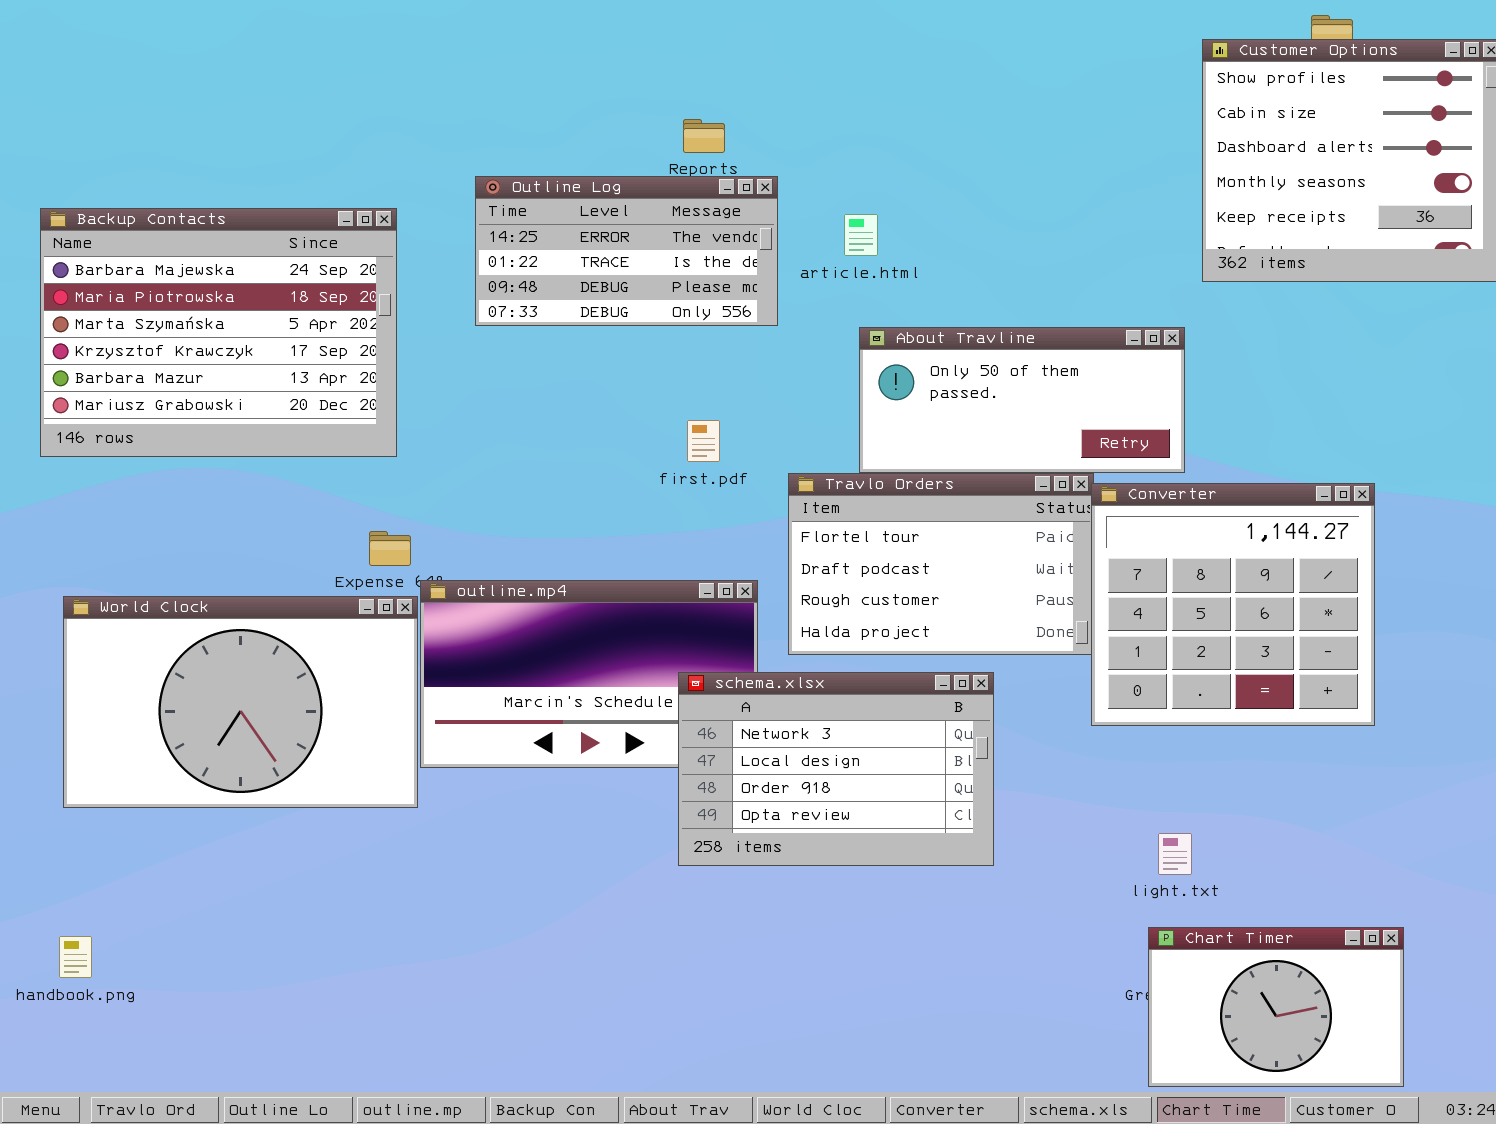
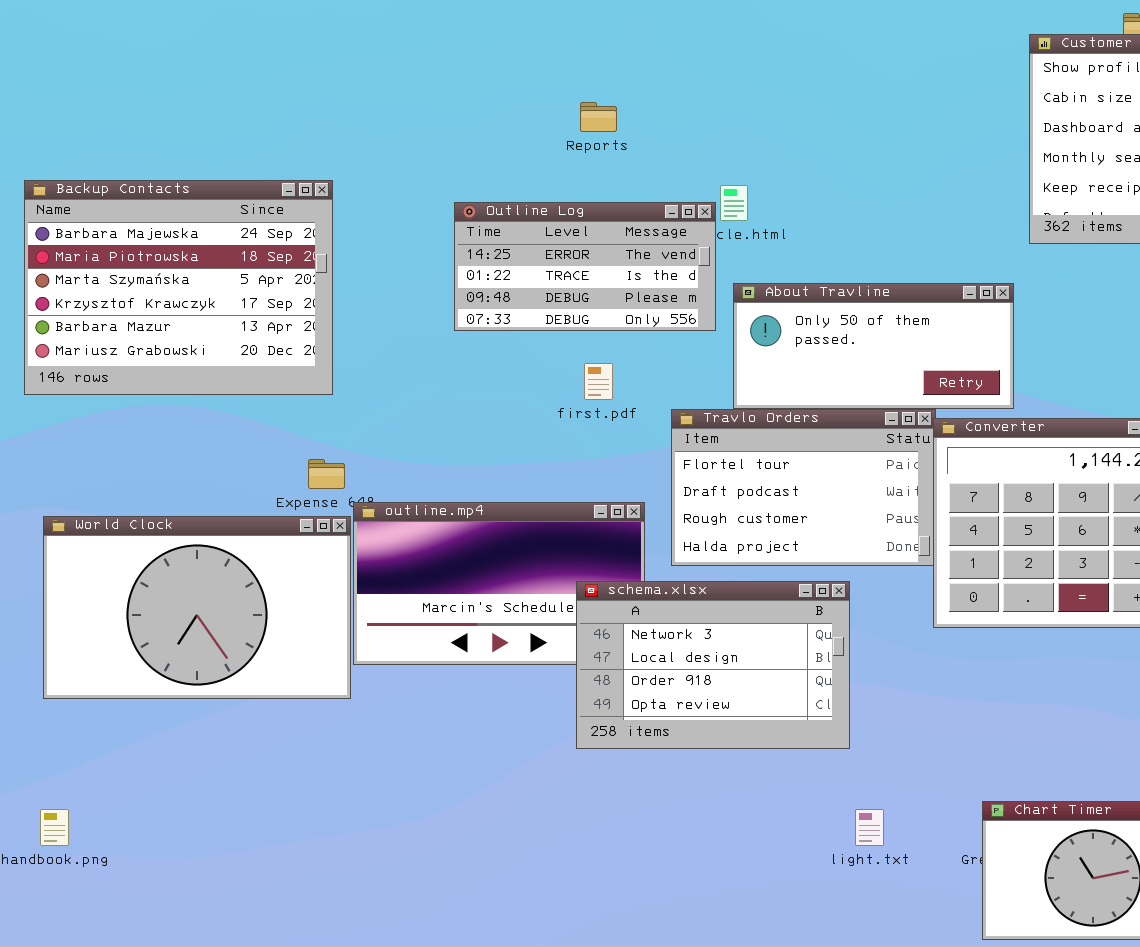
Outline Log: [475,176,778,326] -> [454,202,716,331], moved
light.txt: [1158,833,1192,875] -> [855,809,884,846], moved

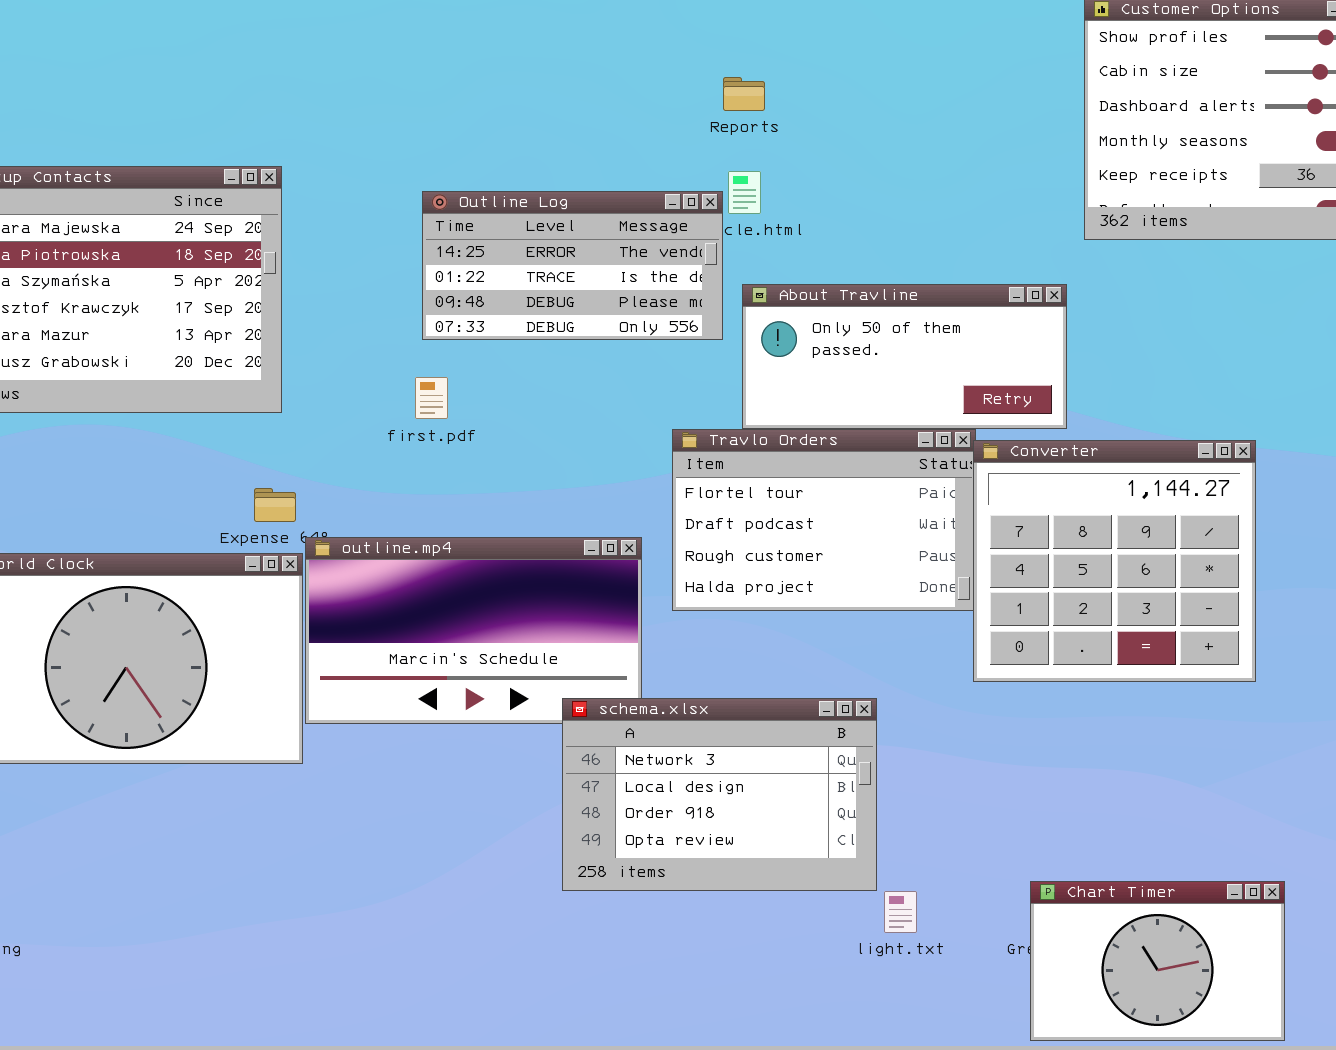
Reports: [580,102,617,132] -> [723,77,765,111], moved
first.pdf: [584,363,613,400] -> [415,377,448,419], moved
schema.xlsx: [576,581,850,749] -> [562,698,877,891], moved

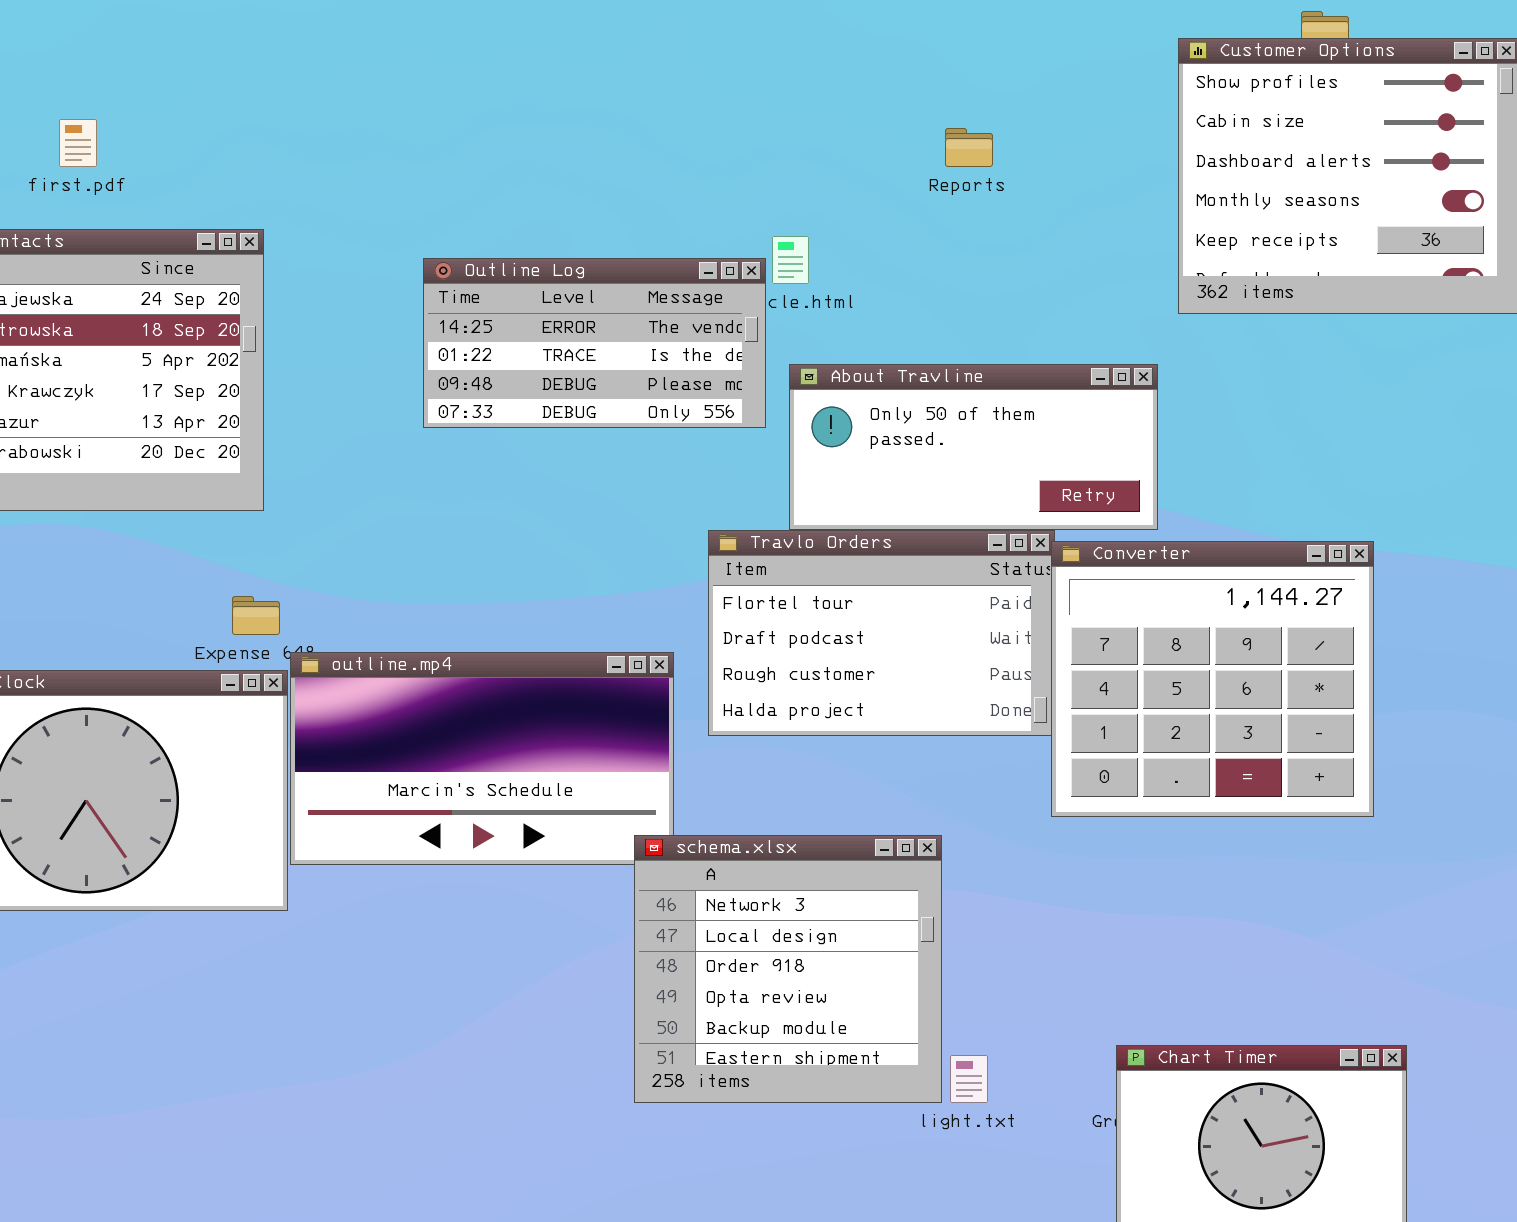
Reports: [723,77,765,111] -> [945,128,993,167], moved
first.pdf: [415,377,448,419] -> [59,119,97,167], moved
schema.xlsx: [562,698,877,891] -> [634,835,942,1103], resized

